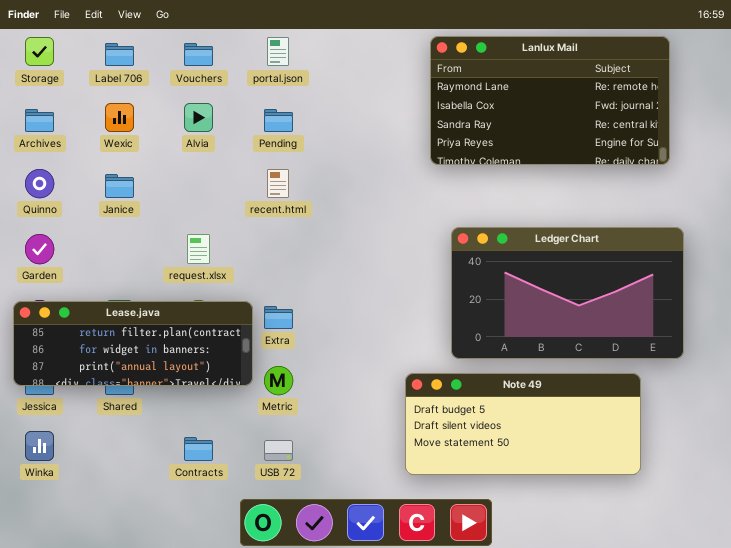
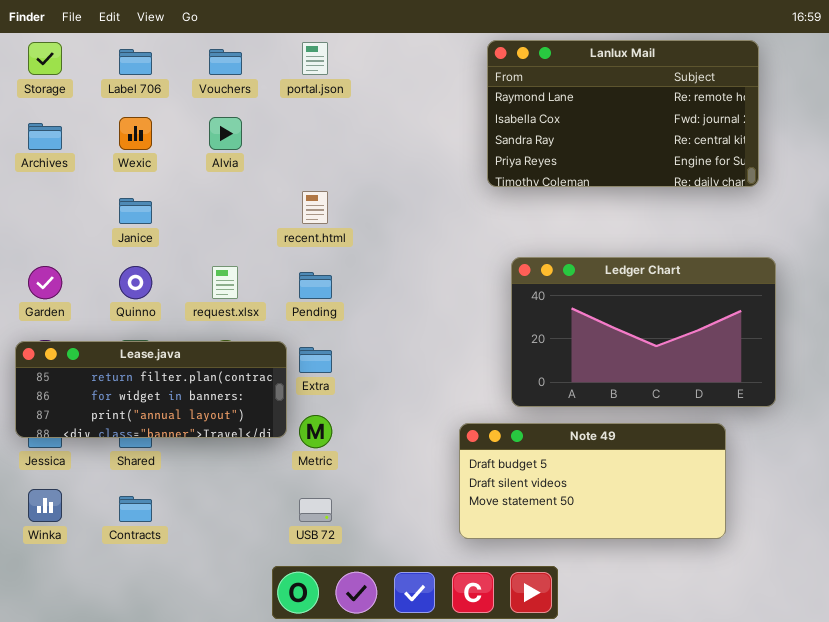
Pending: [264,109,293,132] -> [299,272,332,299], moved
Quinno: [25,169,54,198] -> [119,266,152,299], moved
Contracts: [184,437,213,461] -> [119,496,152,522], moved

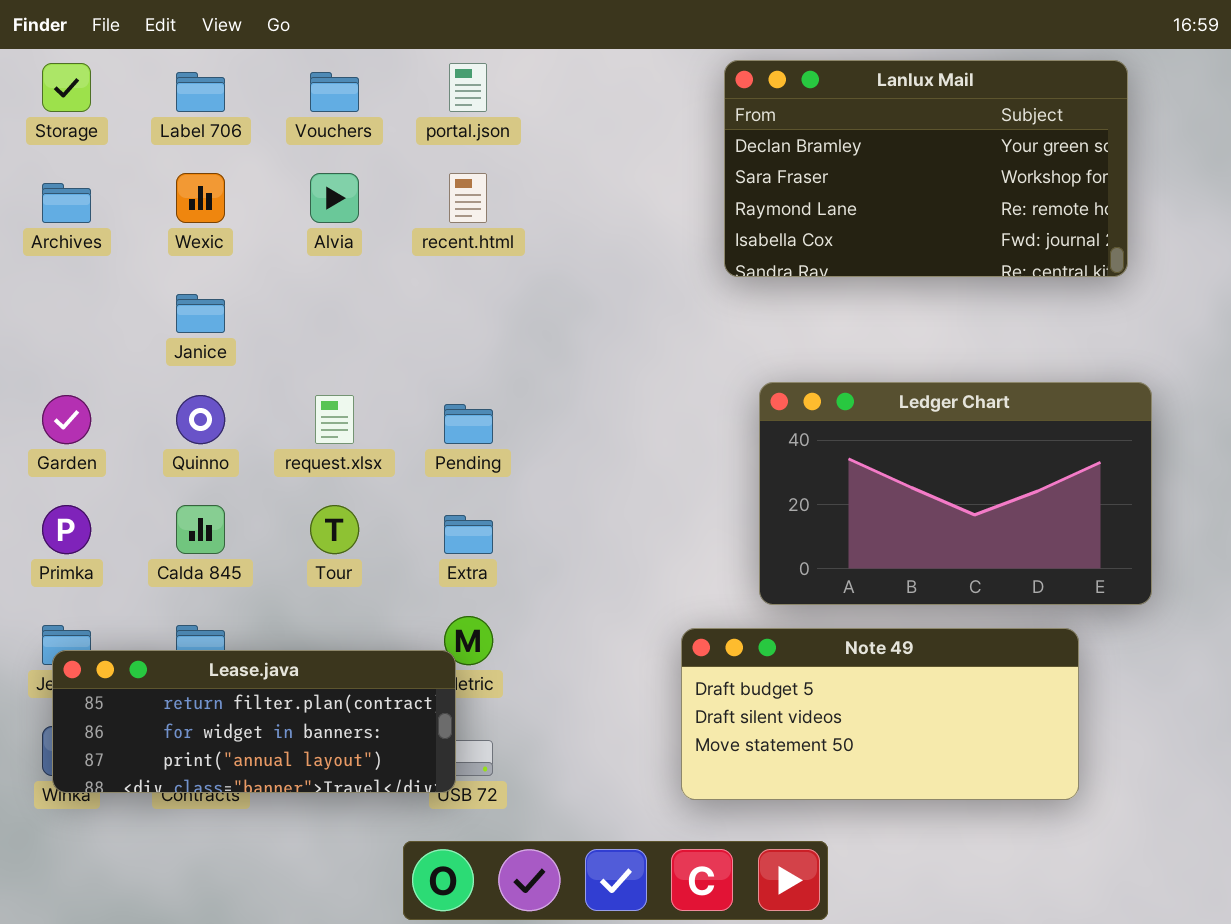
Lanlux Mail: [487,40,759,187] -> [724,60,1128,277], scrolled up 2 rows
recent.html: [302,191,328,224] -> [449,173,487,223], moved
Lease.java: [15,341,287,438] -> [52,650,456,793], moved

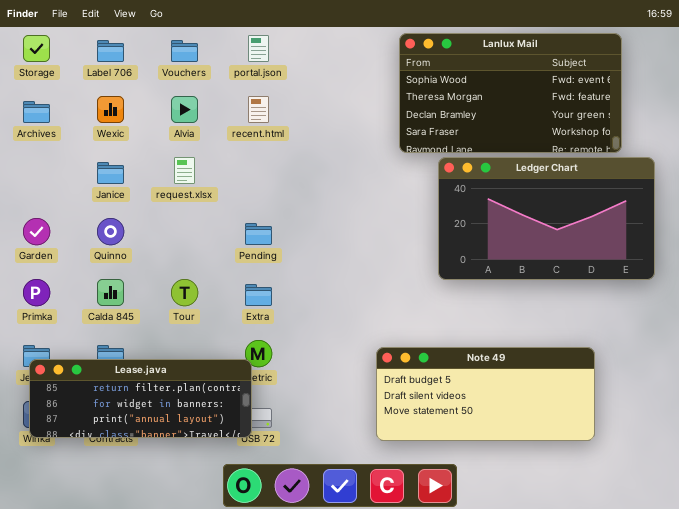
Lanlux Mail: [724,60,1128,277] -> [399,33,622,153], scrolled up 2 rows
Ledger Chart: [759,382,1152,605] -> [438,157,655,280], moved
request.xlsx: [315,395,354,444] -> [174,157,195,184], moved

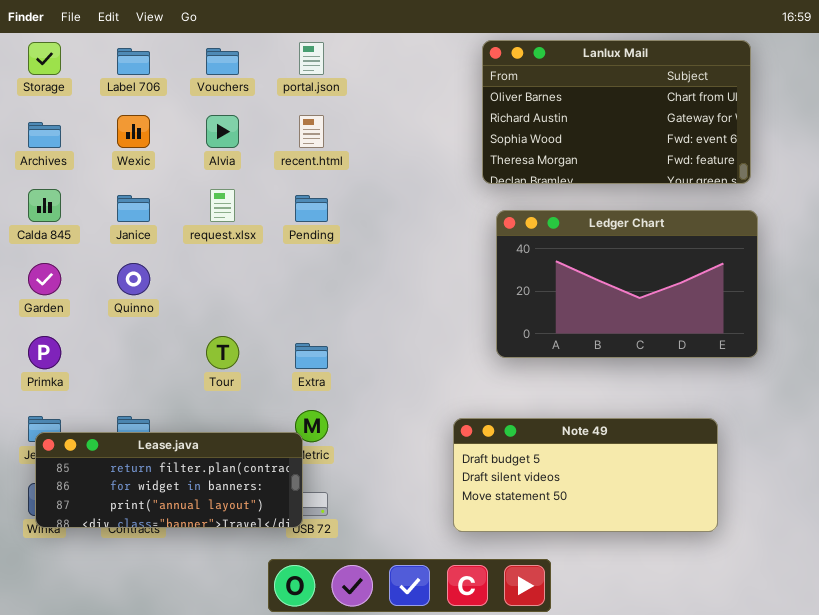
Lanlux Mail: [399,33,622,153] -> [482,40,751,184], scrolled up 2 rows
Ledger Chart: [438,157,655,280] -> [496,210,758,358], moved
Pending: [245,223,272,245] -> [295,195,328,222], moved
Calda 845: [97,279,124,306] -> [28,189,61,222], moved

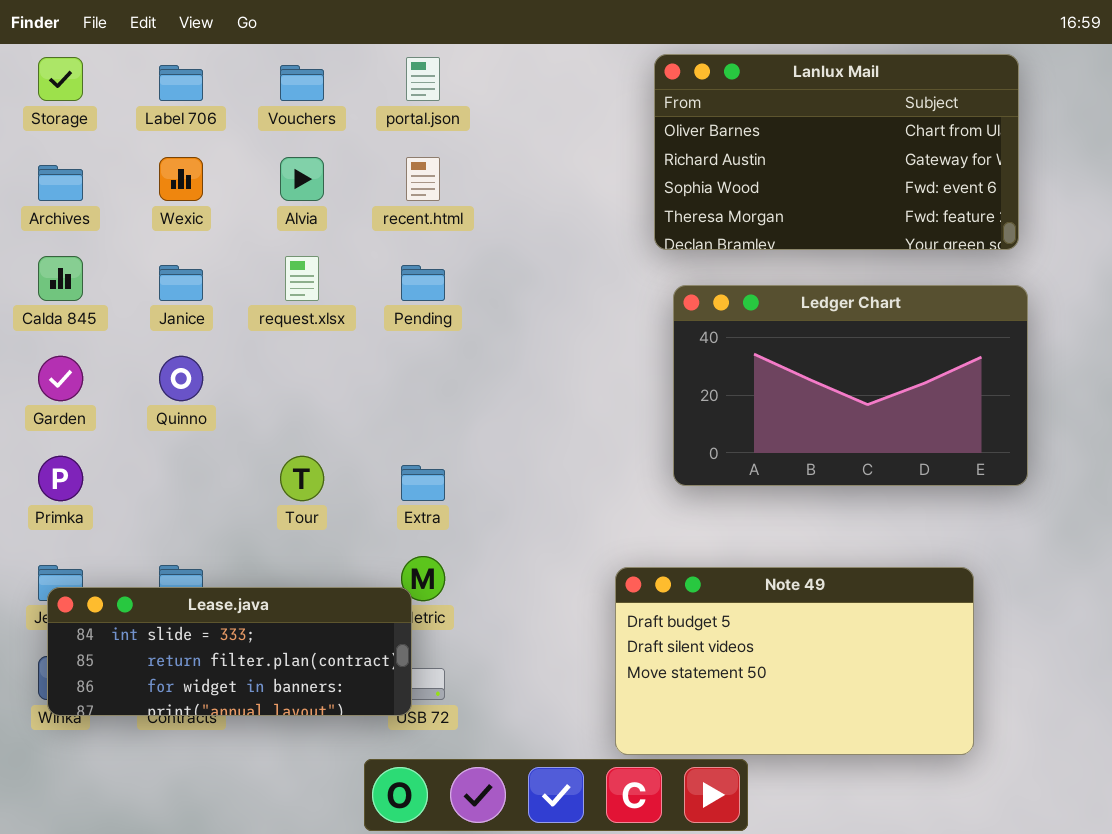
Note 49: [453,418,718,532] -> [615,567,974,755], resized
Lease.java: [35,432,303,528] -> [47,587,412,716], scrolled up 1 row

